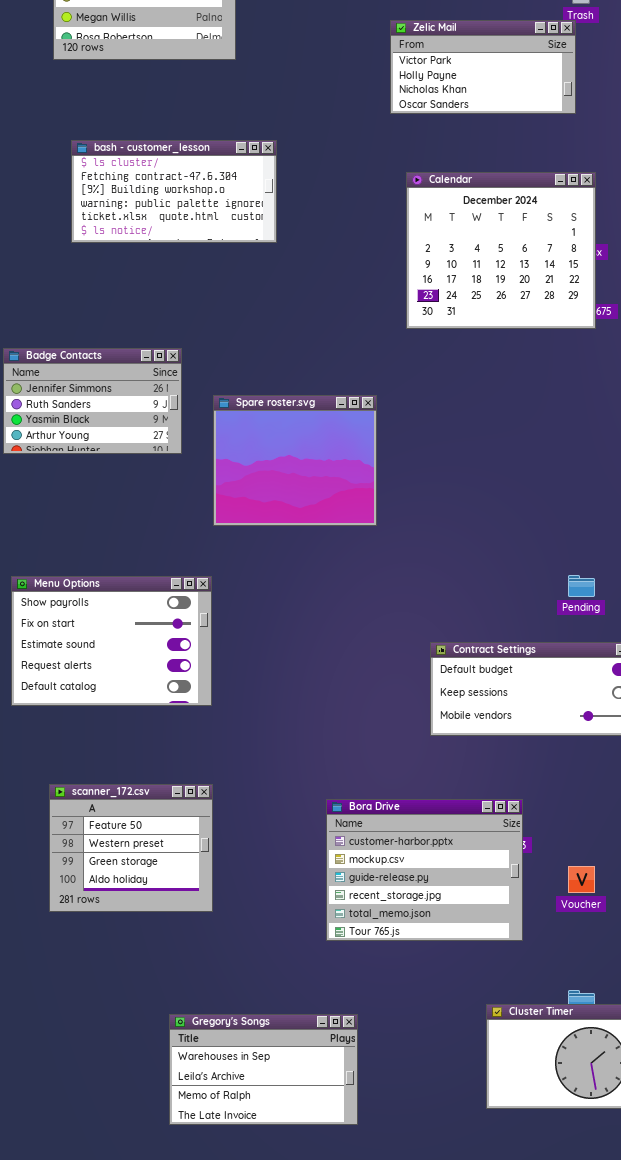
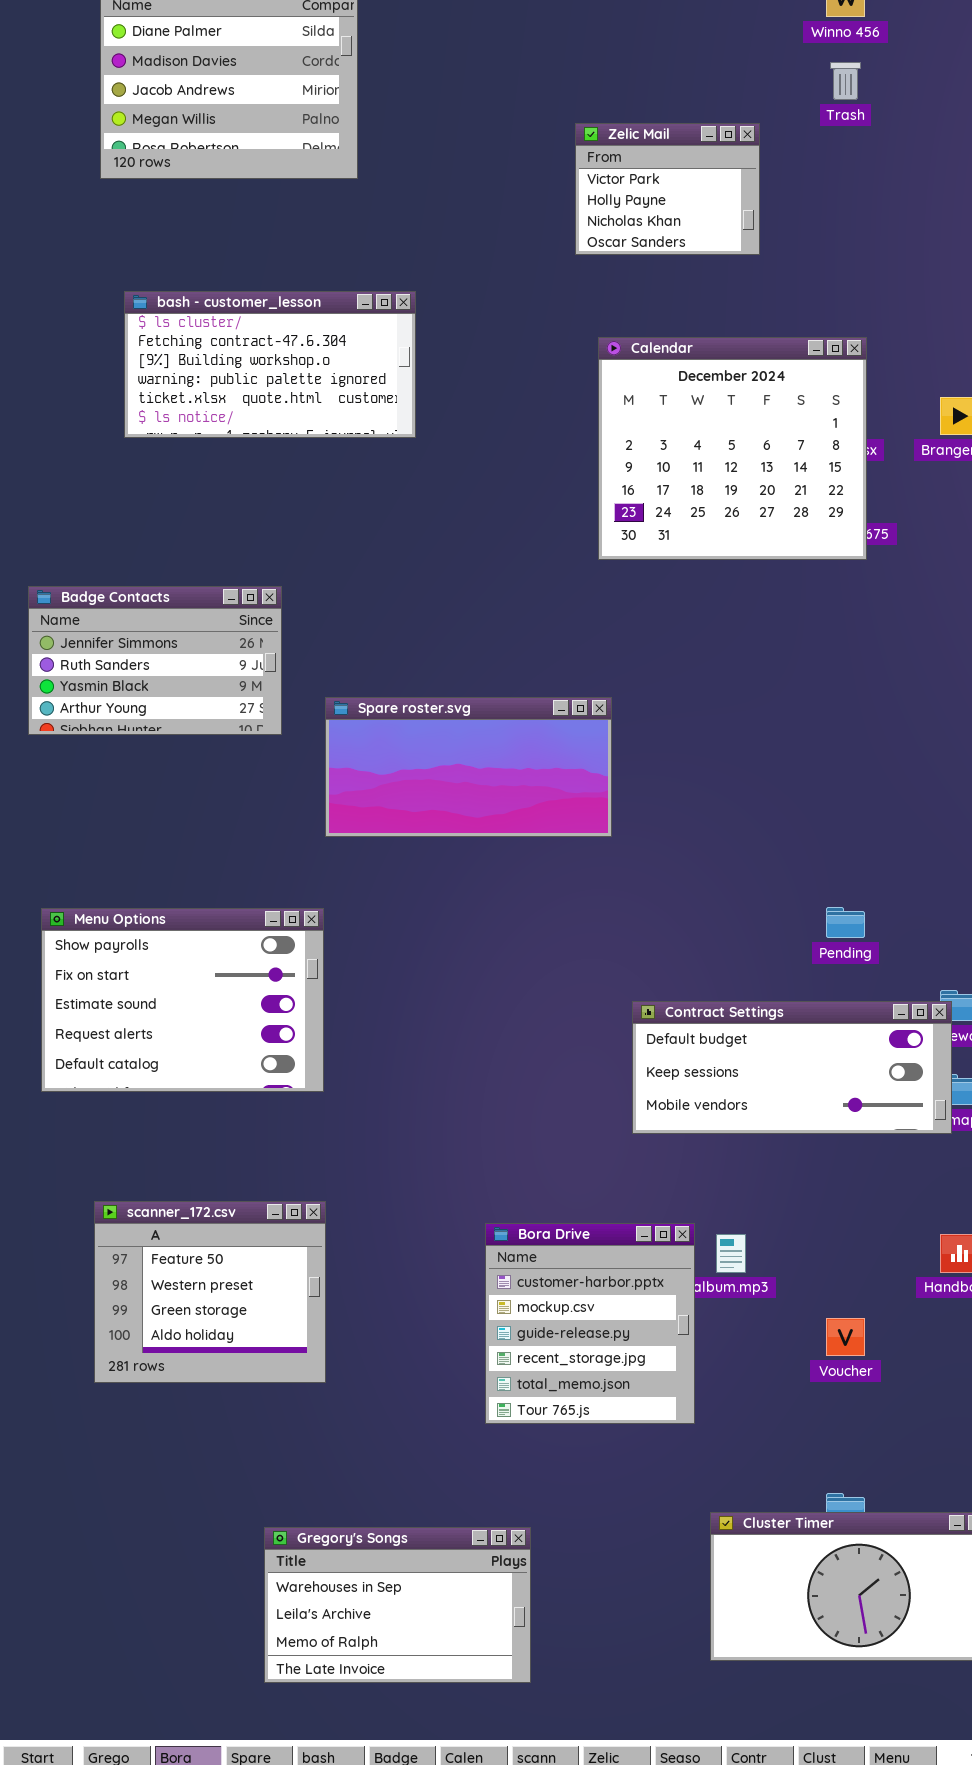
Zelic Mail: [390,20,576,114] -> [575,123,760,255], resized
Spare roster.svg: [213,395,377,526] -> [325,697,612,837], resized
Bora Drive: [326,799,523,941] -> [485,1223,695,1424], resized

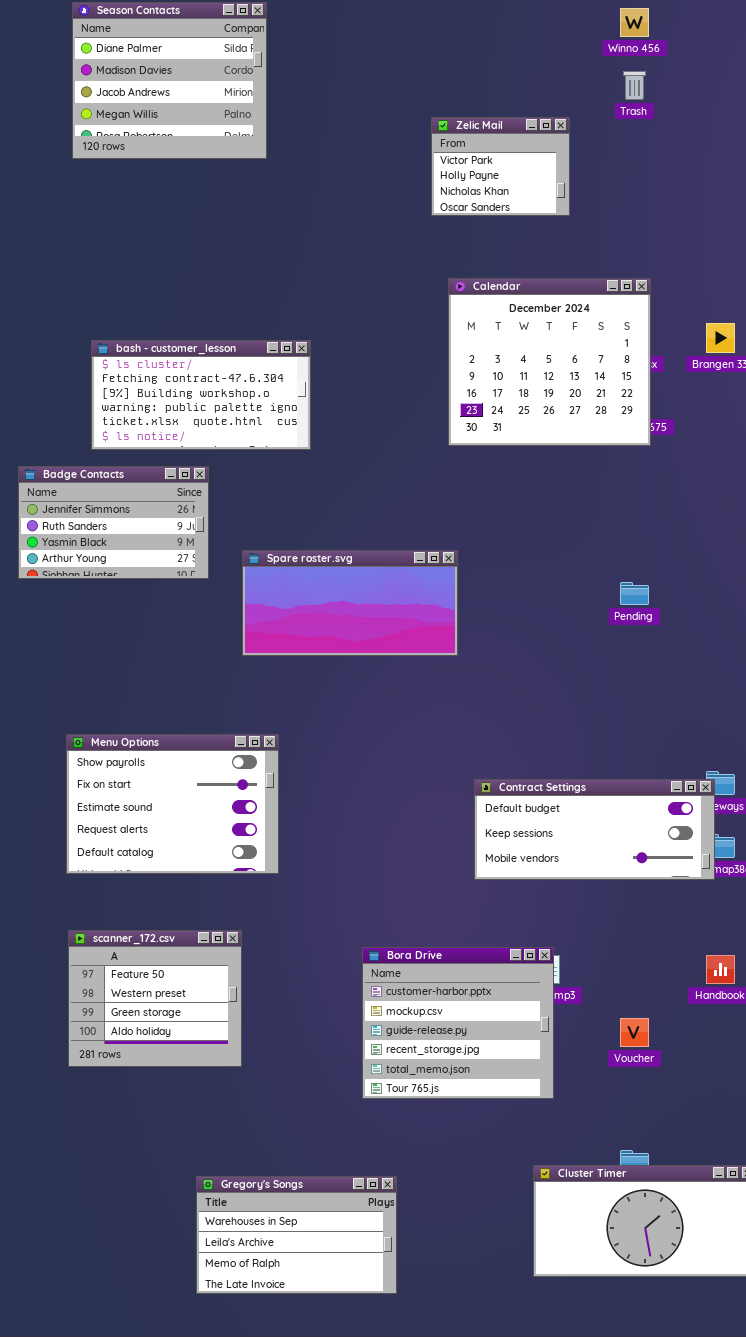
bash - customer_lesson: [124,291,416,438] -> [91,340,311,450], moved
Pending: [826,907,865,938] -> [620,582,649,605], moved
Menu Options: [41,908,324,1092] -> [66,734,279,874], moved
Bora Drive: [485,1223,695,1424] -> [362,947,554,1099], resized

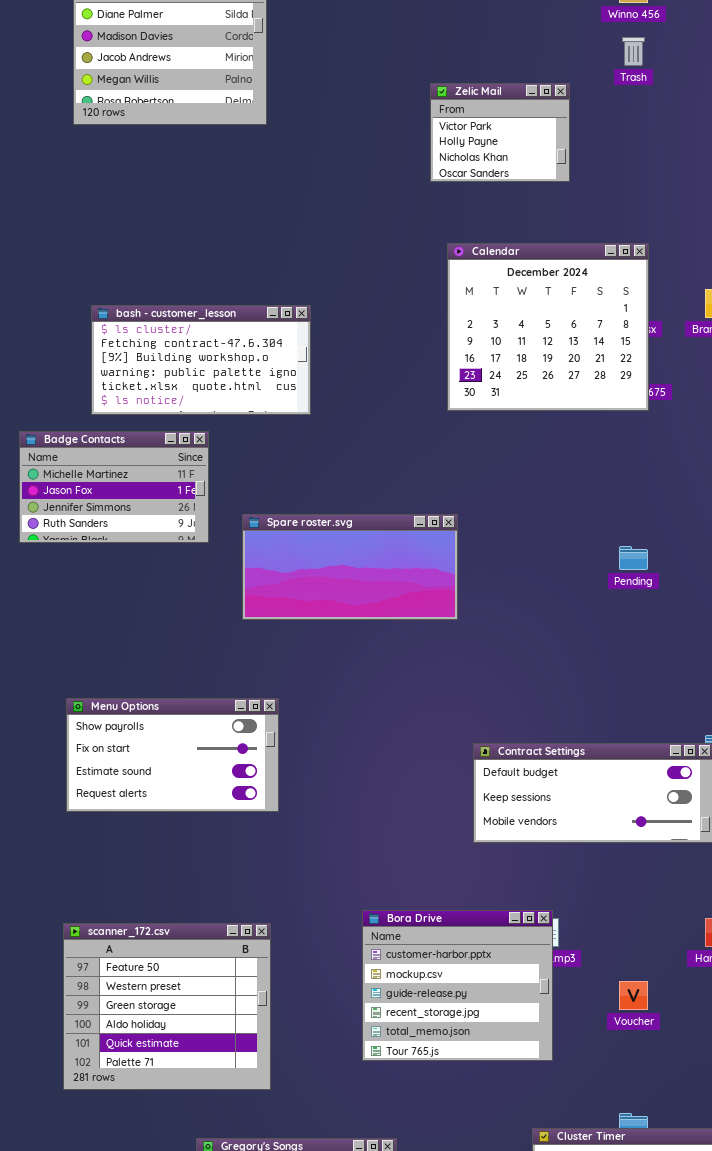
Badge Contacts: [18,466,209,579] -> [19,431,209,543], scrolled up 2 rows
Menu Options: [66,734,279,874] -> [66,698,279,812], resized
scanner_172.csv: [68,930,242,1067] -> [63,923,271,1090], moved, resized

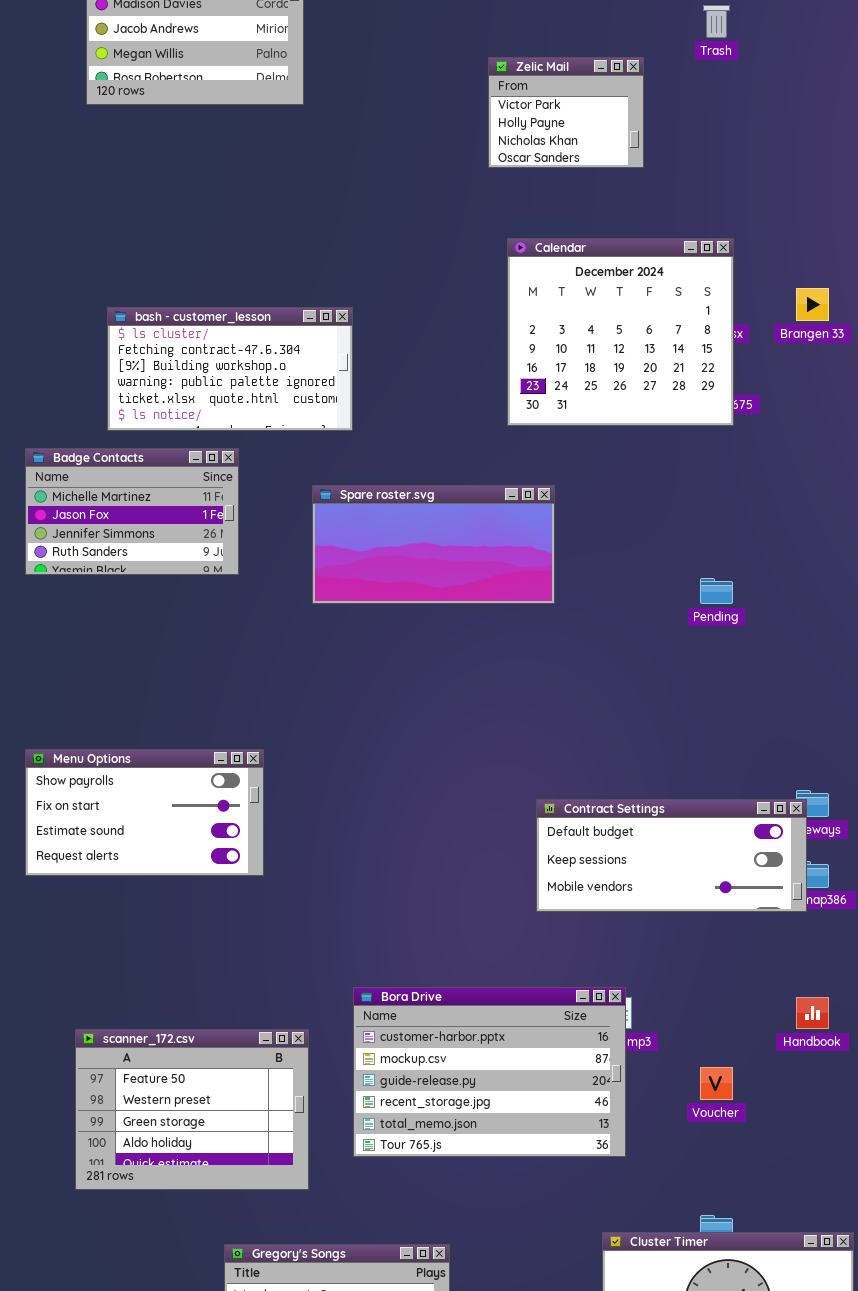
Spare roster.svg: [242,514,458,620] -> [312,485,555,604], moved
Menu Options: [66,698,279,812] -> [25,749,264,876], moved
Bora Drive: [362,910,553,1061] -> [353,987,626,1157], resized
scanner_172.csv: [63,923,271,1090] -> [75,1029,309,1190], resized

